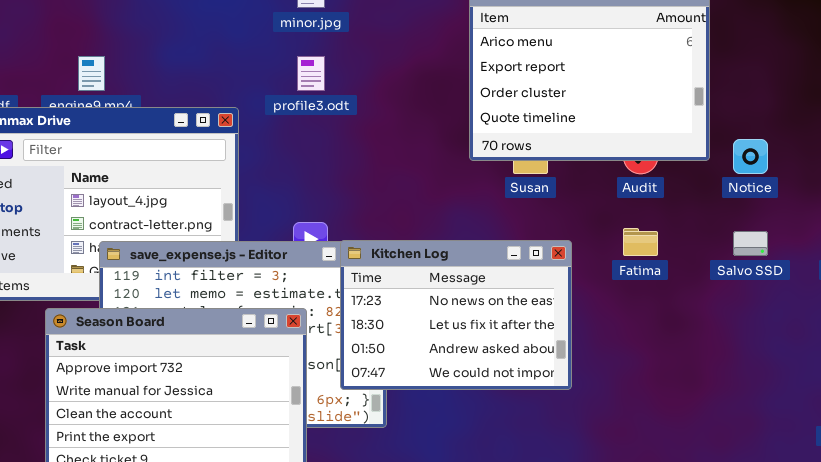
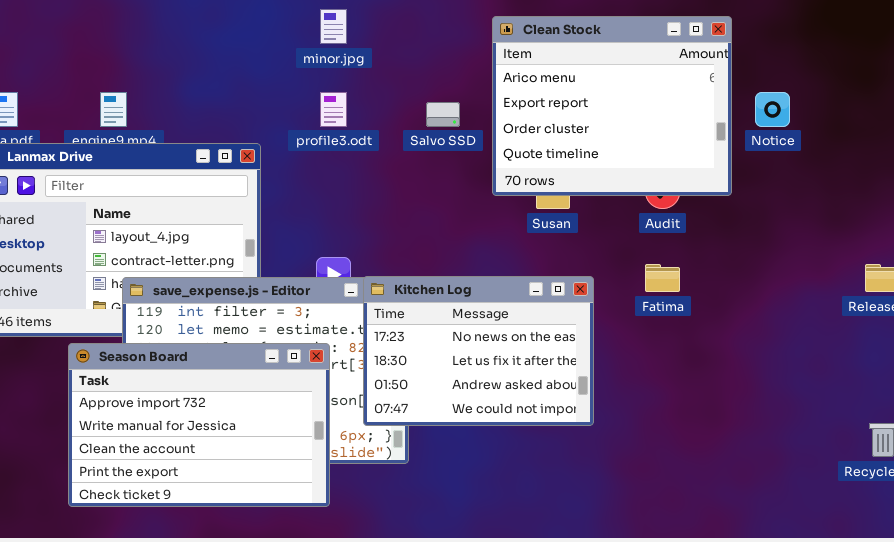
Notice: [733,139,768,174] -> [755,92,790,127], moved
Salvo SSD: [733,231,768,256] -> [426,102,460,127], moved

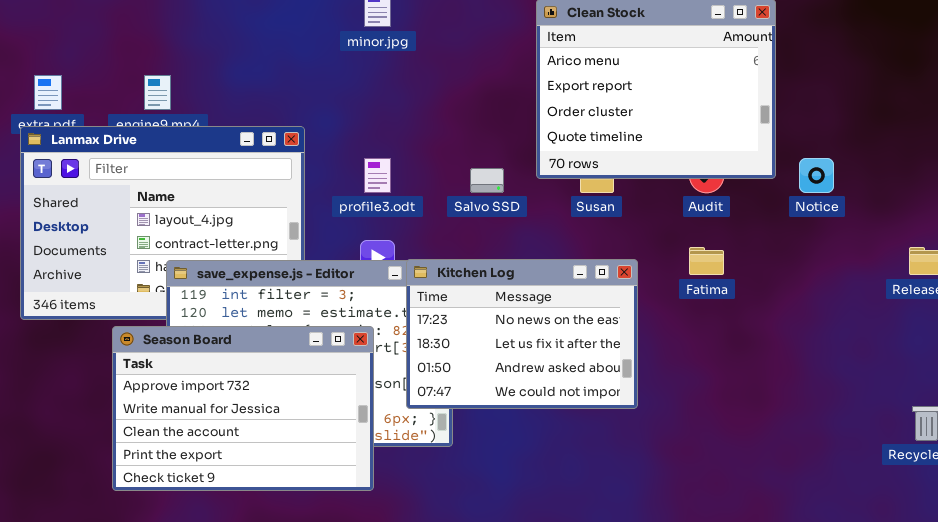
profile3.odt: [320,92,347,127] -> [364,158,391,193], moved
Notice: [755,92,790,127] -> [799,158,834,193], moved
Salvo SSD: [426,102,460,127] -> [470,168,504,193], moved

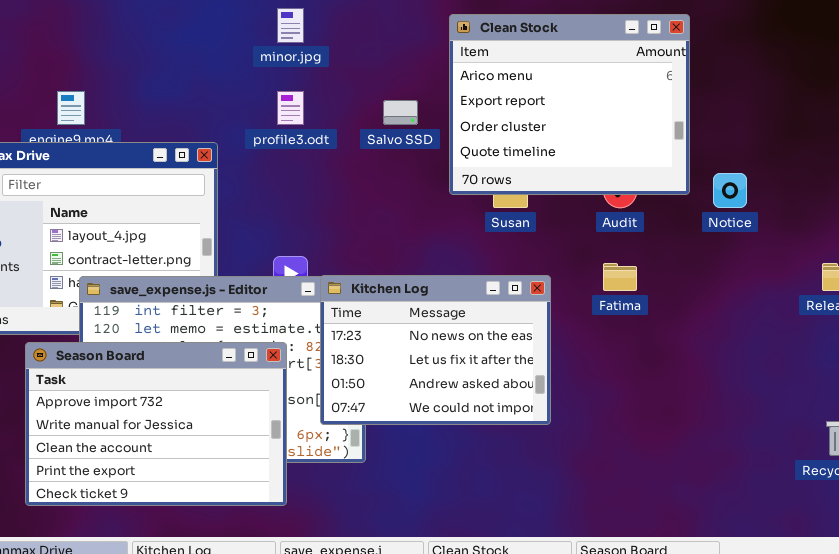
profile3.odt: [364,158,391,193] -> [277,91,304,125], moved
Salvo SSD: [470,168,504,193] -> [383,100,418,125], moved

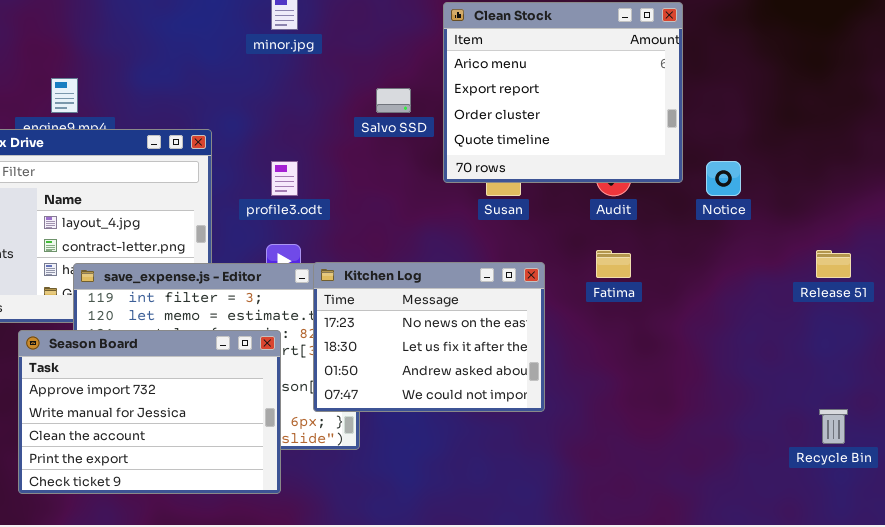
profile3.odt: [277,91,304,125] -> [271,161,298,196], moved

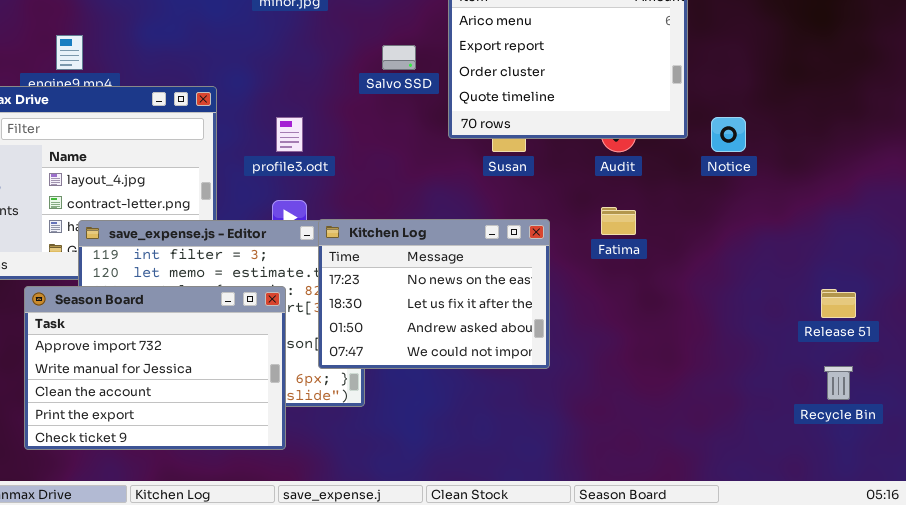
Release 51: [816,250,851,278] -> [821,289,856,318], moved

